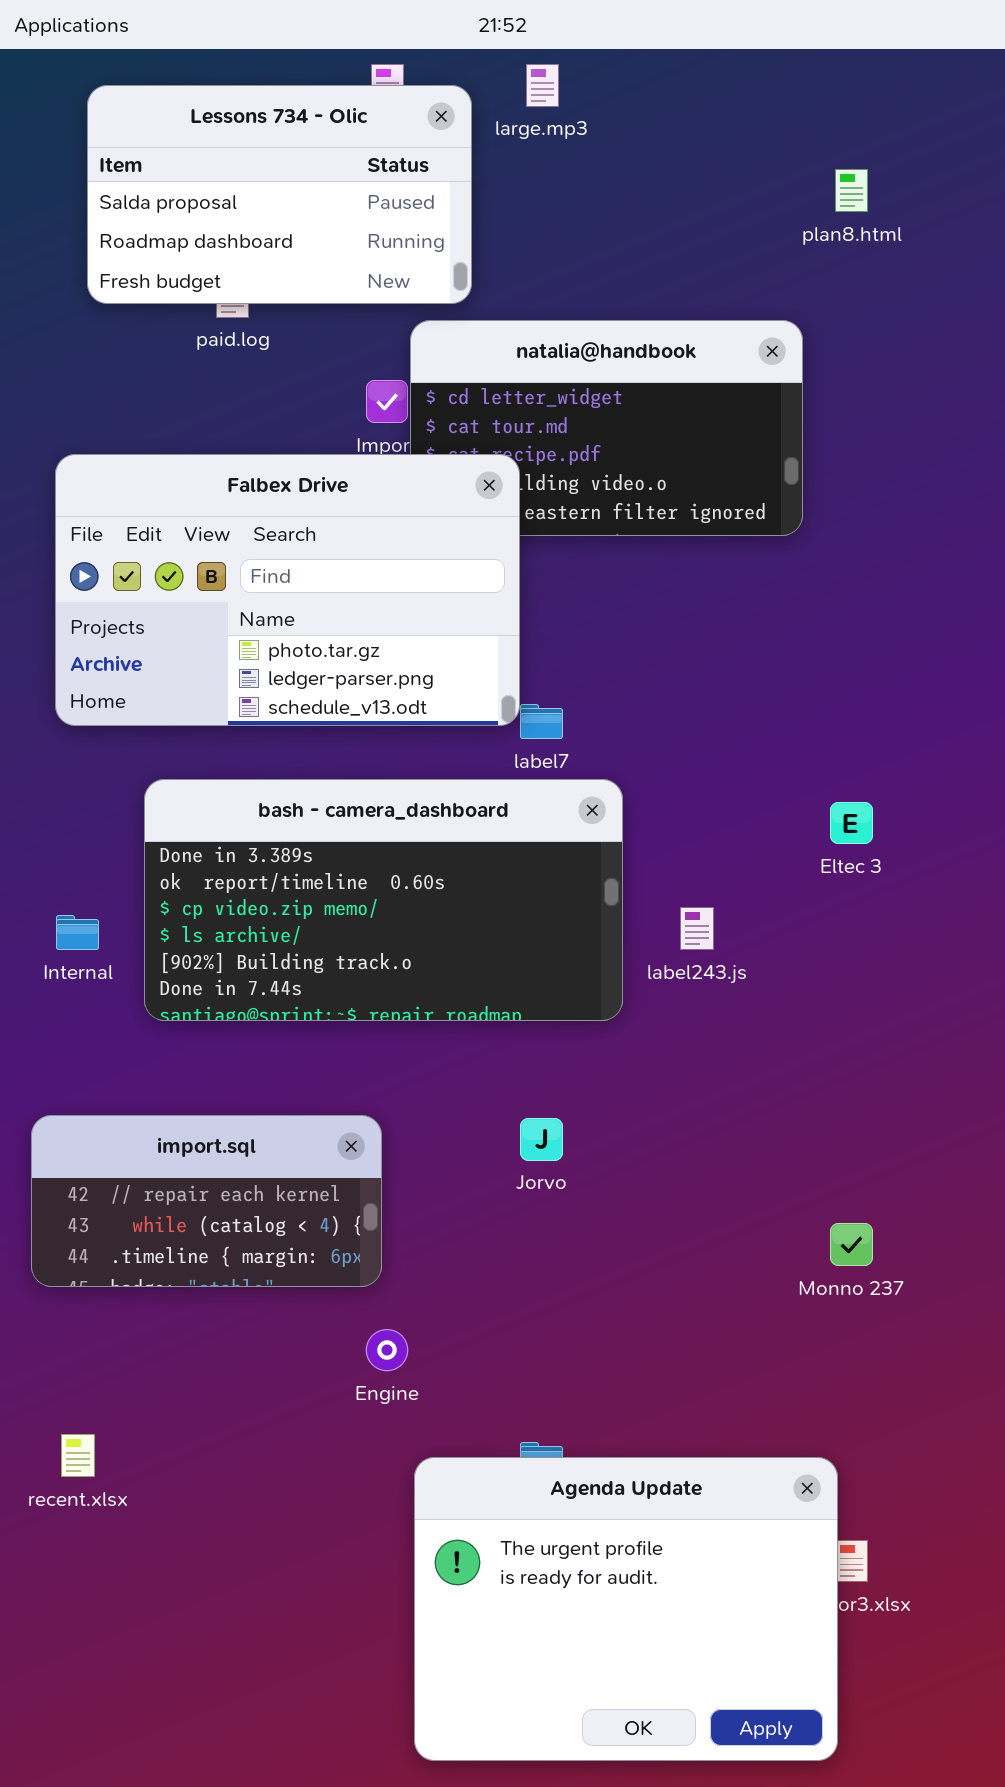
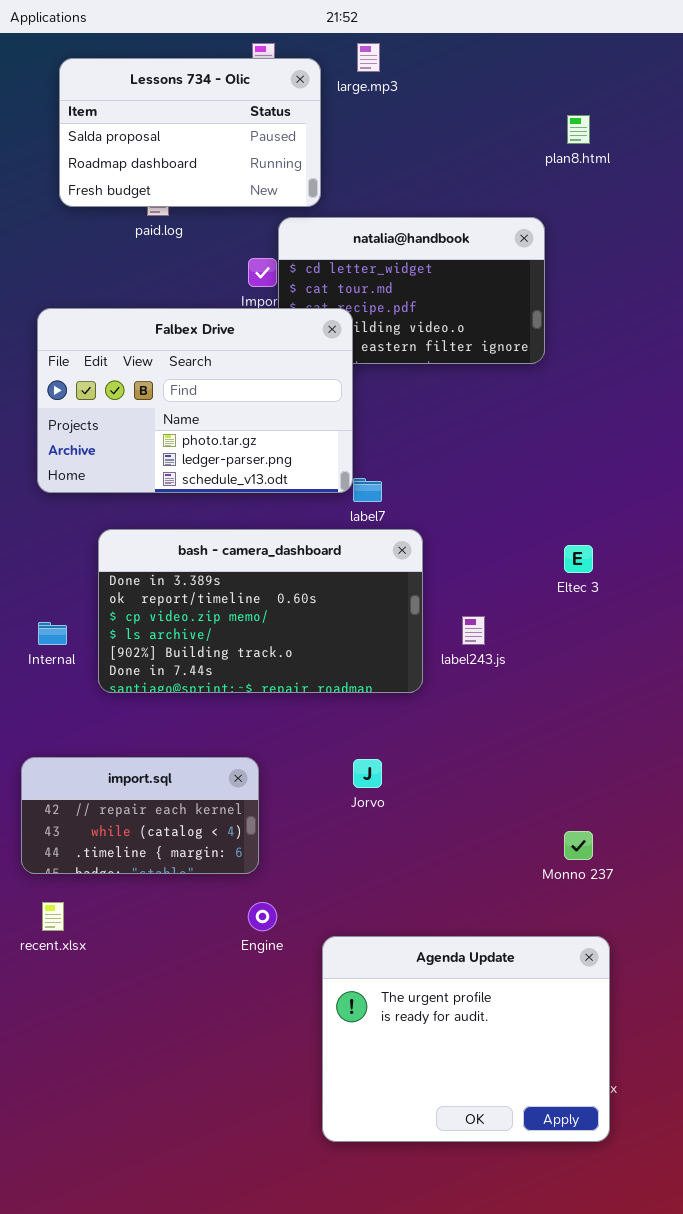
recent.xlsx: [61,1434,95,1477] -> [42,902,64,931], moved
Agenda Update: [414,1457,838,1761] -> [322,936,610,1142], moved

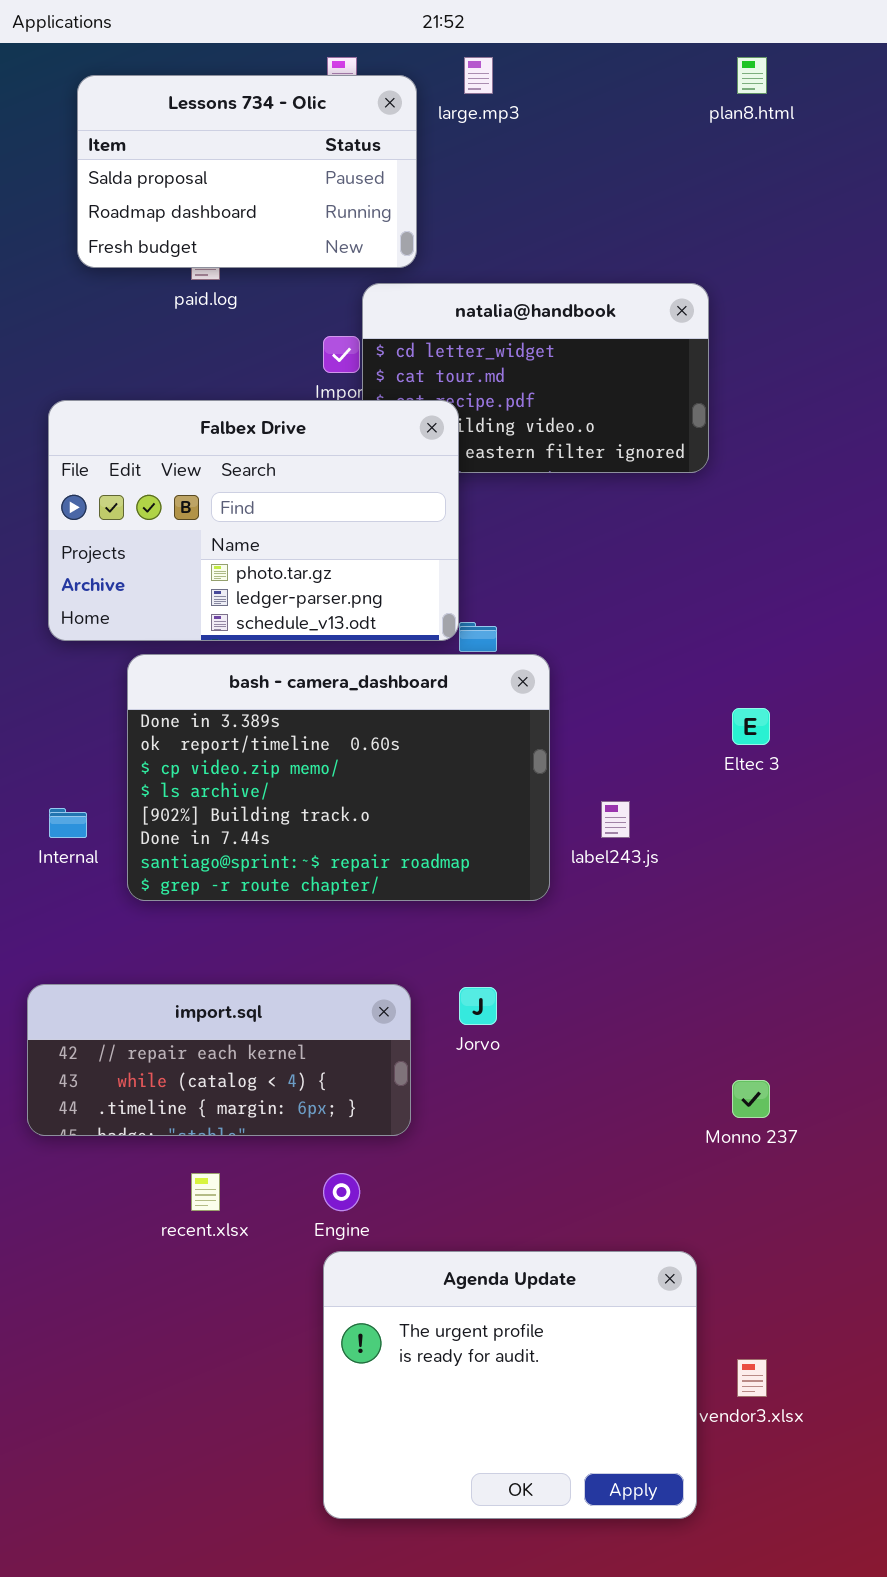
plan8.html: [567,115,590,144] -> [737,57,767,94], moved
bash - camera_dashboard: [98,529,423,693] -> [127,654,550,901], resized
import.sql: [21,757,259,874] -> [27,984,411,1136], resized
recent.xlsx: [42,902,64,931] -> [191,1173,220,1211], moved
Agenda Update: [322,936,610,1142] -> [323,1251,697,1519], moved

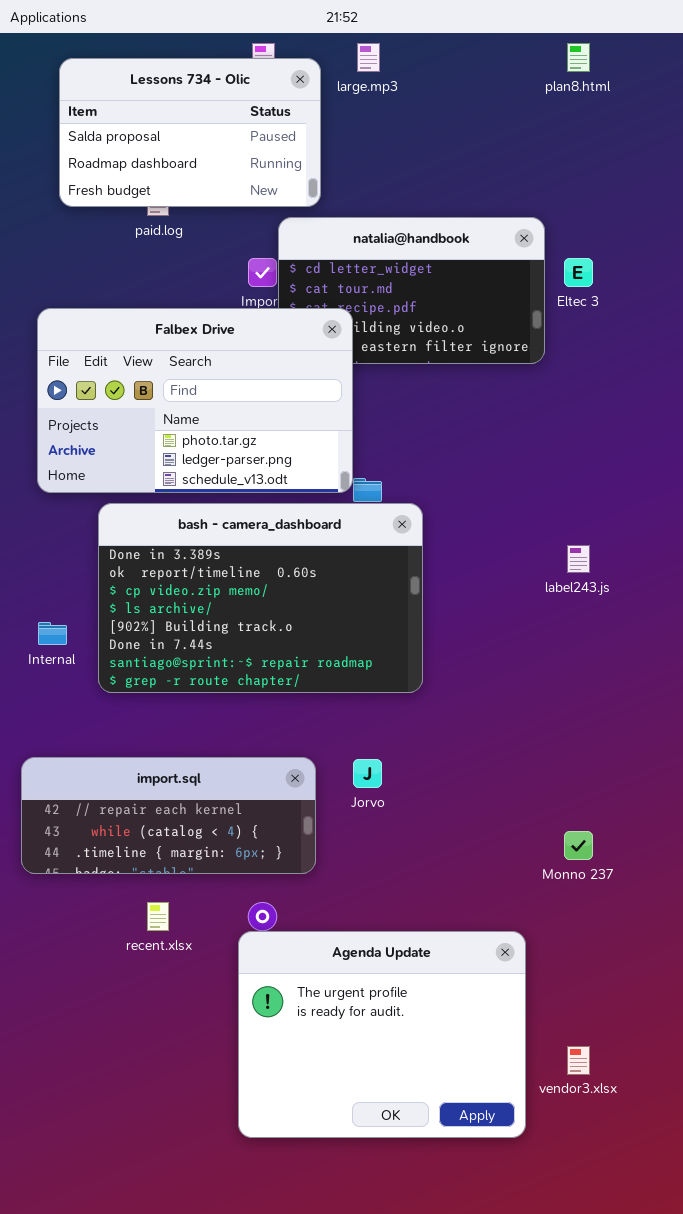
Eltec 3: [732,708,770,745] -> [564,258,593,287], moved
label243.js: [601,801,630,838] -> [567,545,590,573], moved
Agenda Update: [323,1251,697,1519] -> [238,931,526,1138], moved

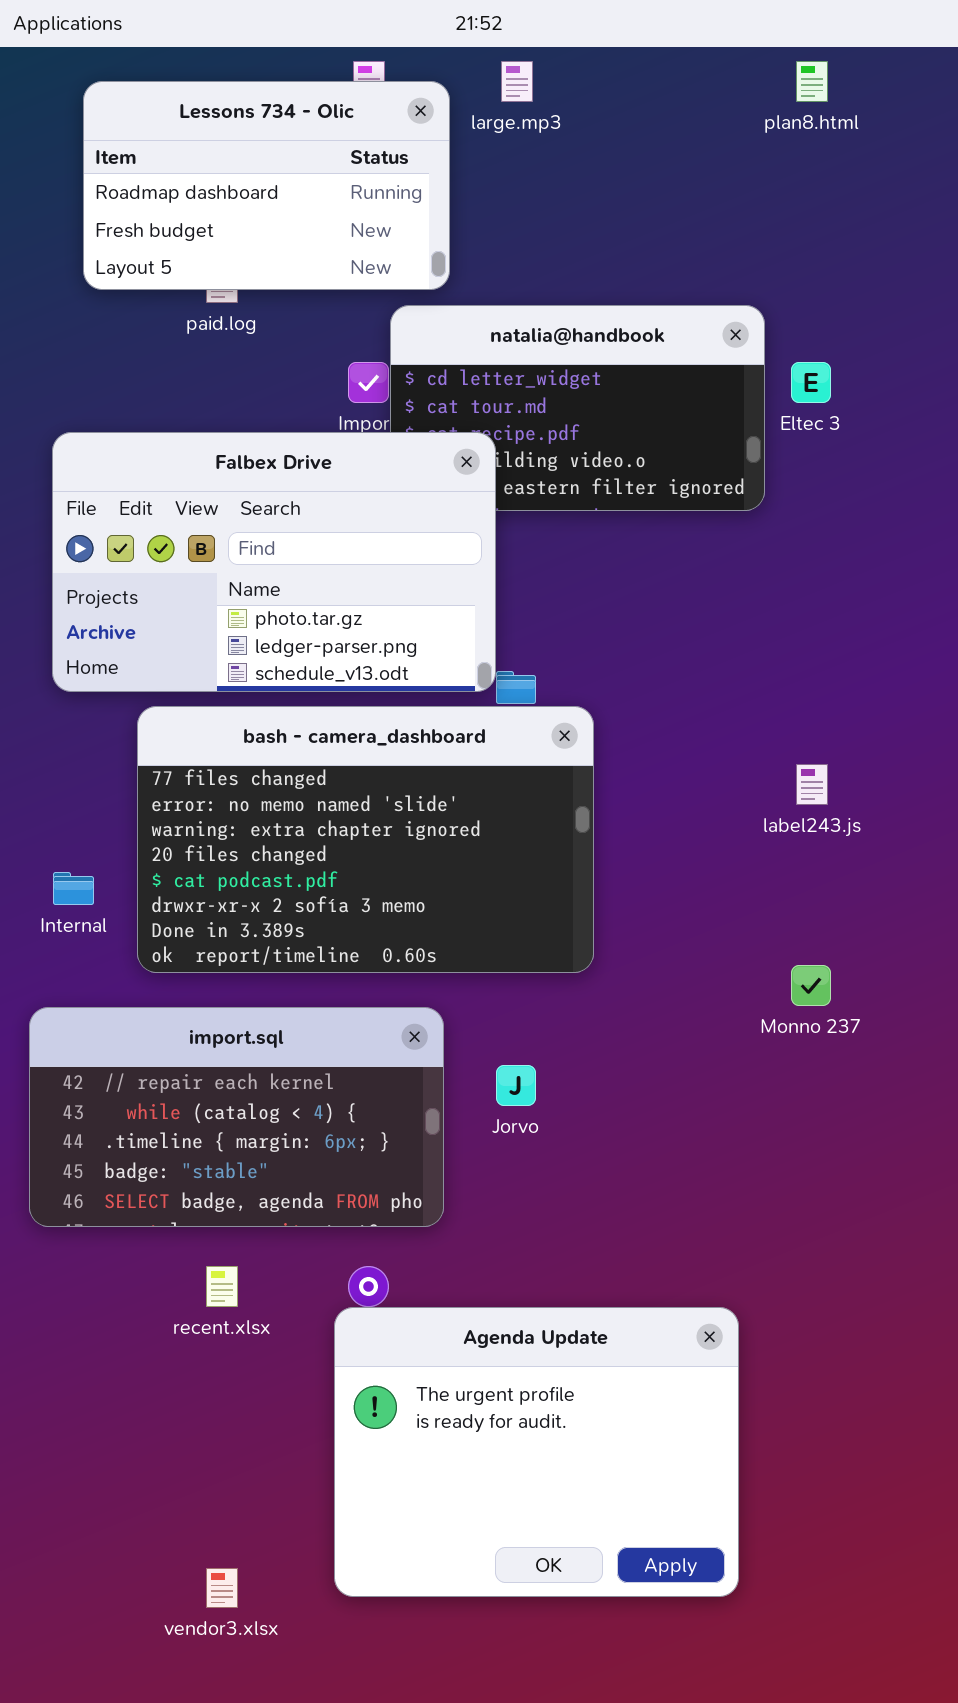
Lessons 734 - Olic: [59,58,321,207] -> [83,81,450,290], scrolled down 1 row
bash - camera_dashboard: [98,503,423,693] -> [137,706,594,973], scrolled up 6 rows
import.sql: [21,757,316,874] -> [29,1007,444,1227], resized
Monno 237: [564,831,593,860] -> [791,965,831,1006], moved
vendor3.xlsx: [567,1046,590,1075] -> [206,1568,238,1608], moved

